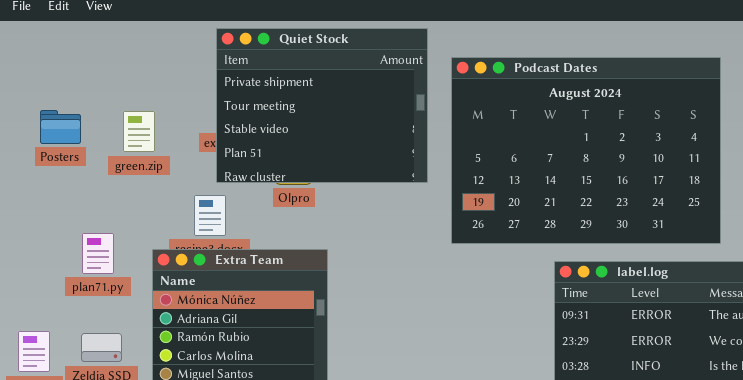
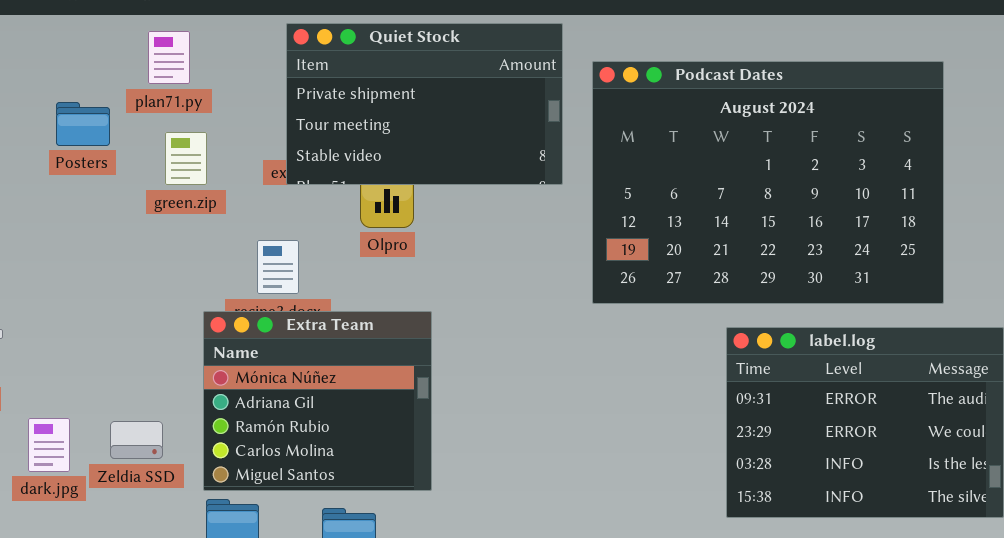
Quiet Stock: [216,28,428,183] -> [286,23,563,185], resized
Posters: [40,110,81,144] -> [56,102,110,146], moved
plan71.py: [82,233,114,274] -> [148,31,190,84], moved

